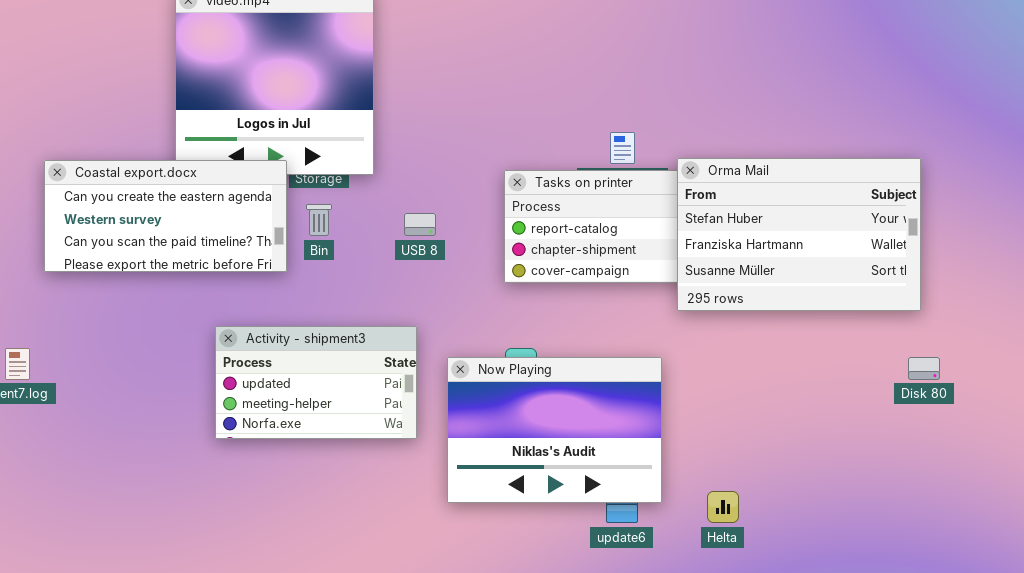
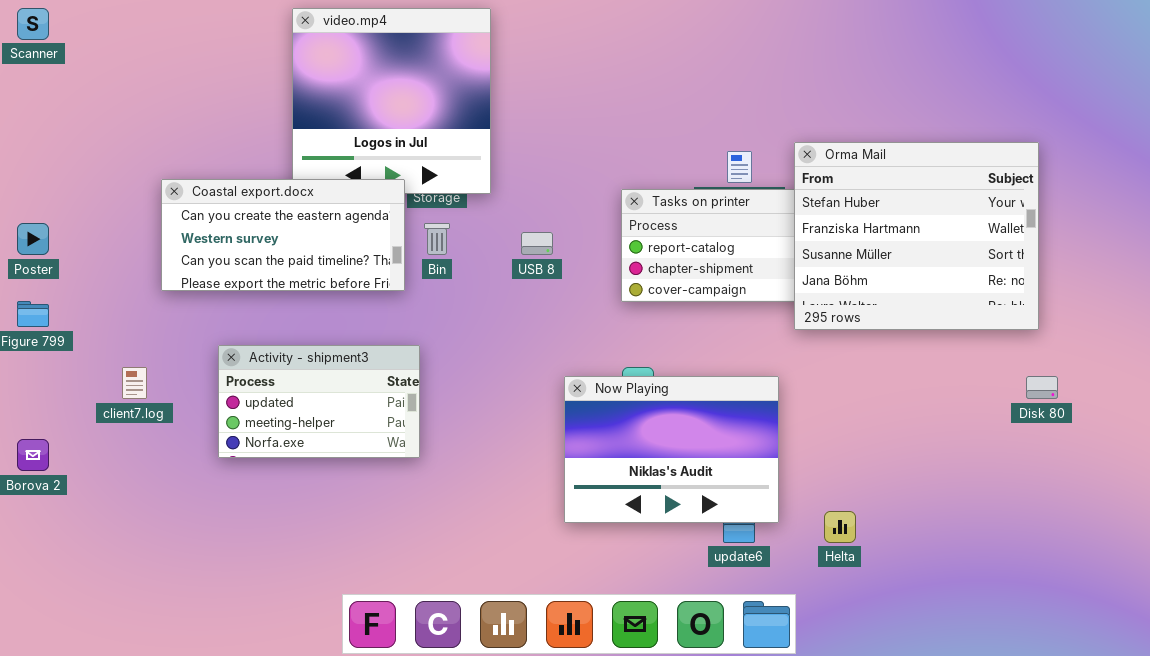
Orma Mail: [677,158,921,311] -> [794,142,1039,330], resized
Activity - shipment3: [215,326,417,439] -> [218,345,420,458], moved

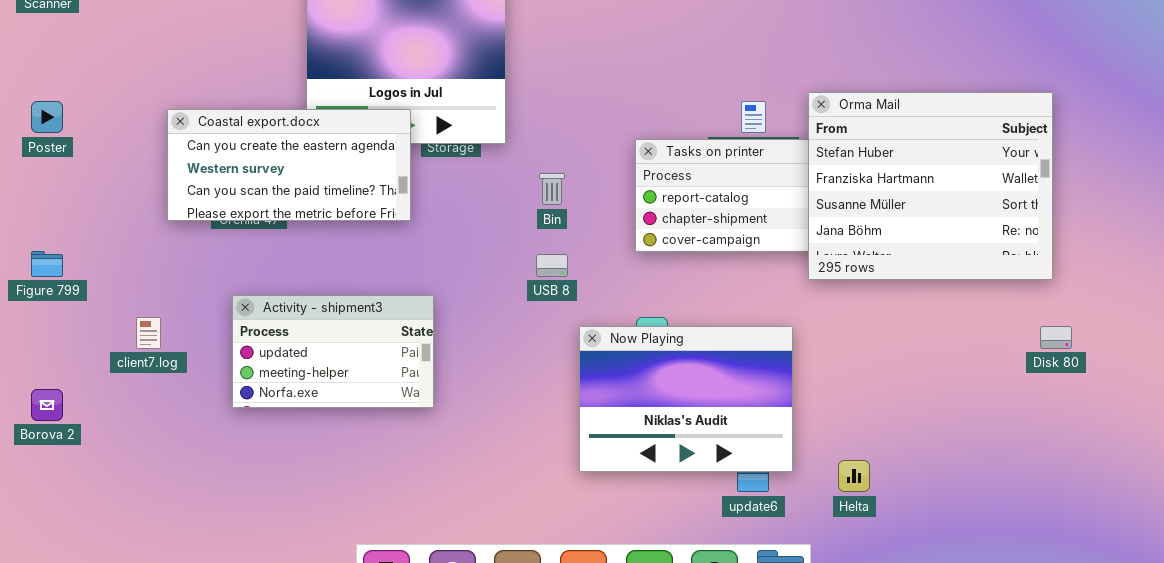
Coastal export.docx: [161,179,405,291] -> [167,109,411,221], moved
Poster: [17,223,49,255] -> [31,101,63,133], moved
Bin: [424,223,450,255] -> [539,173,565,205], moved
USB 8: [521,232,553,255] -> [536,254,568,277], moved

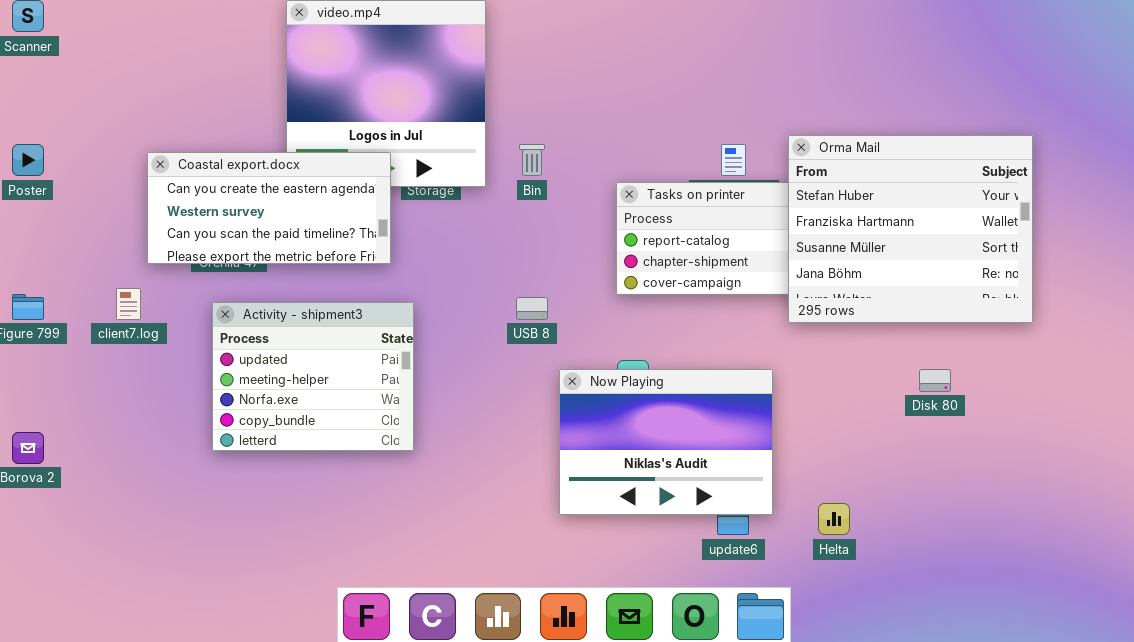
Bin: [539,173,565,205] -> [519,144,545,176], moved
Activity - shipment3: [232,295,434,408] -> [212,302,414,451], resized
client7.log: [136,317,161,349] -> [116,288,141,320], moved
Disk 80: [1040,326,1072,349] -> [919,369,951,392], moved

